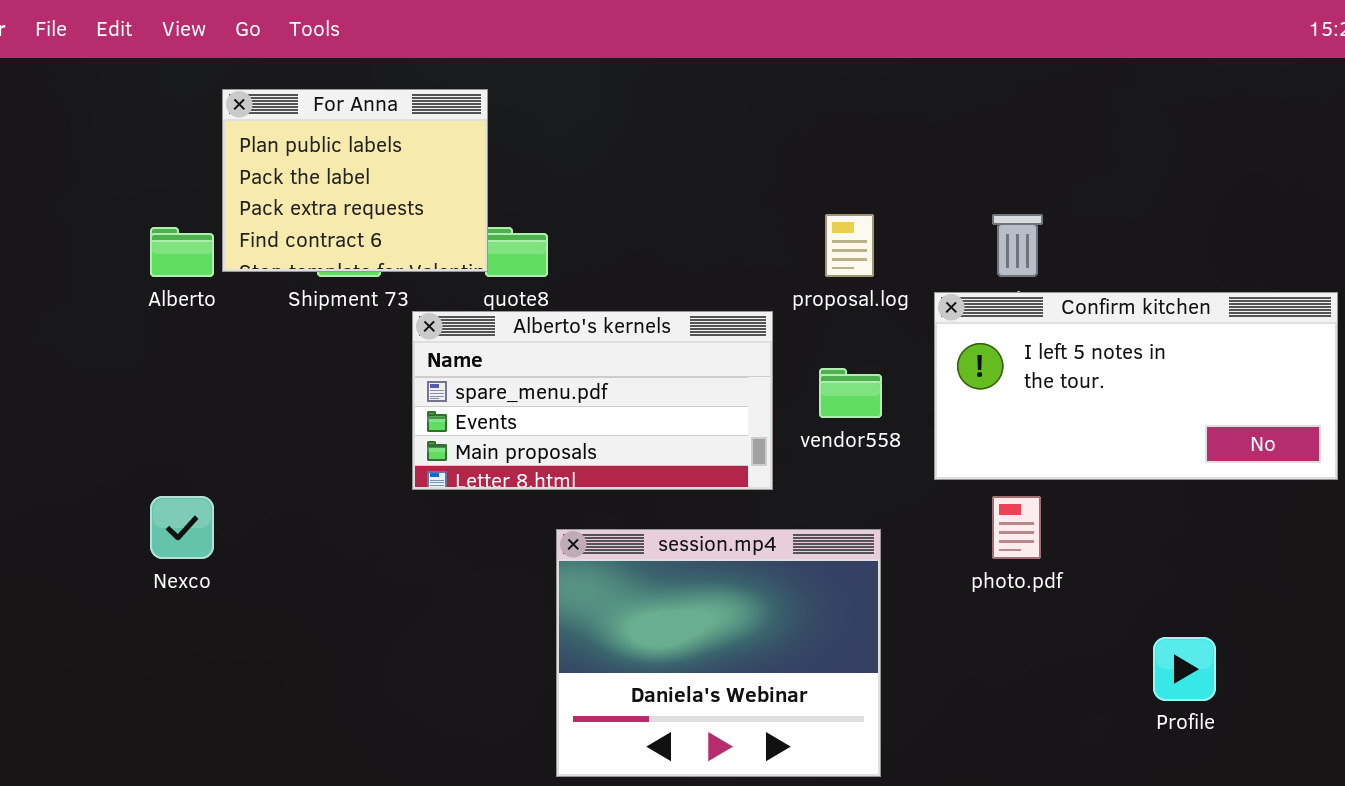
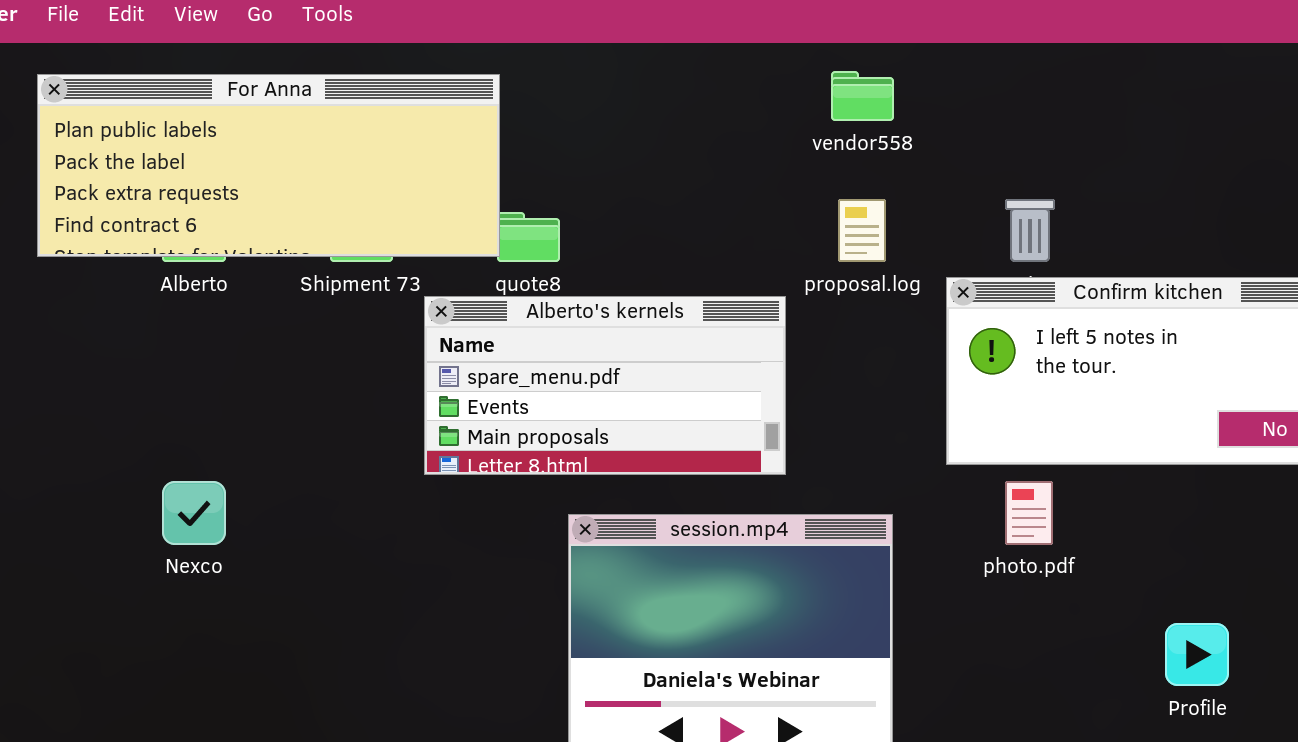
For Anna: [222,89,488,272] -> [37,74,500,257], resized
vendor558: [819,368,882,418] -> [831,71,894,121], moved

